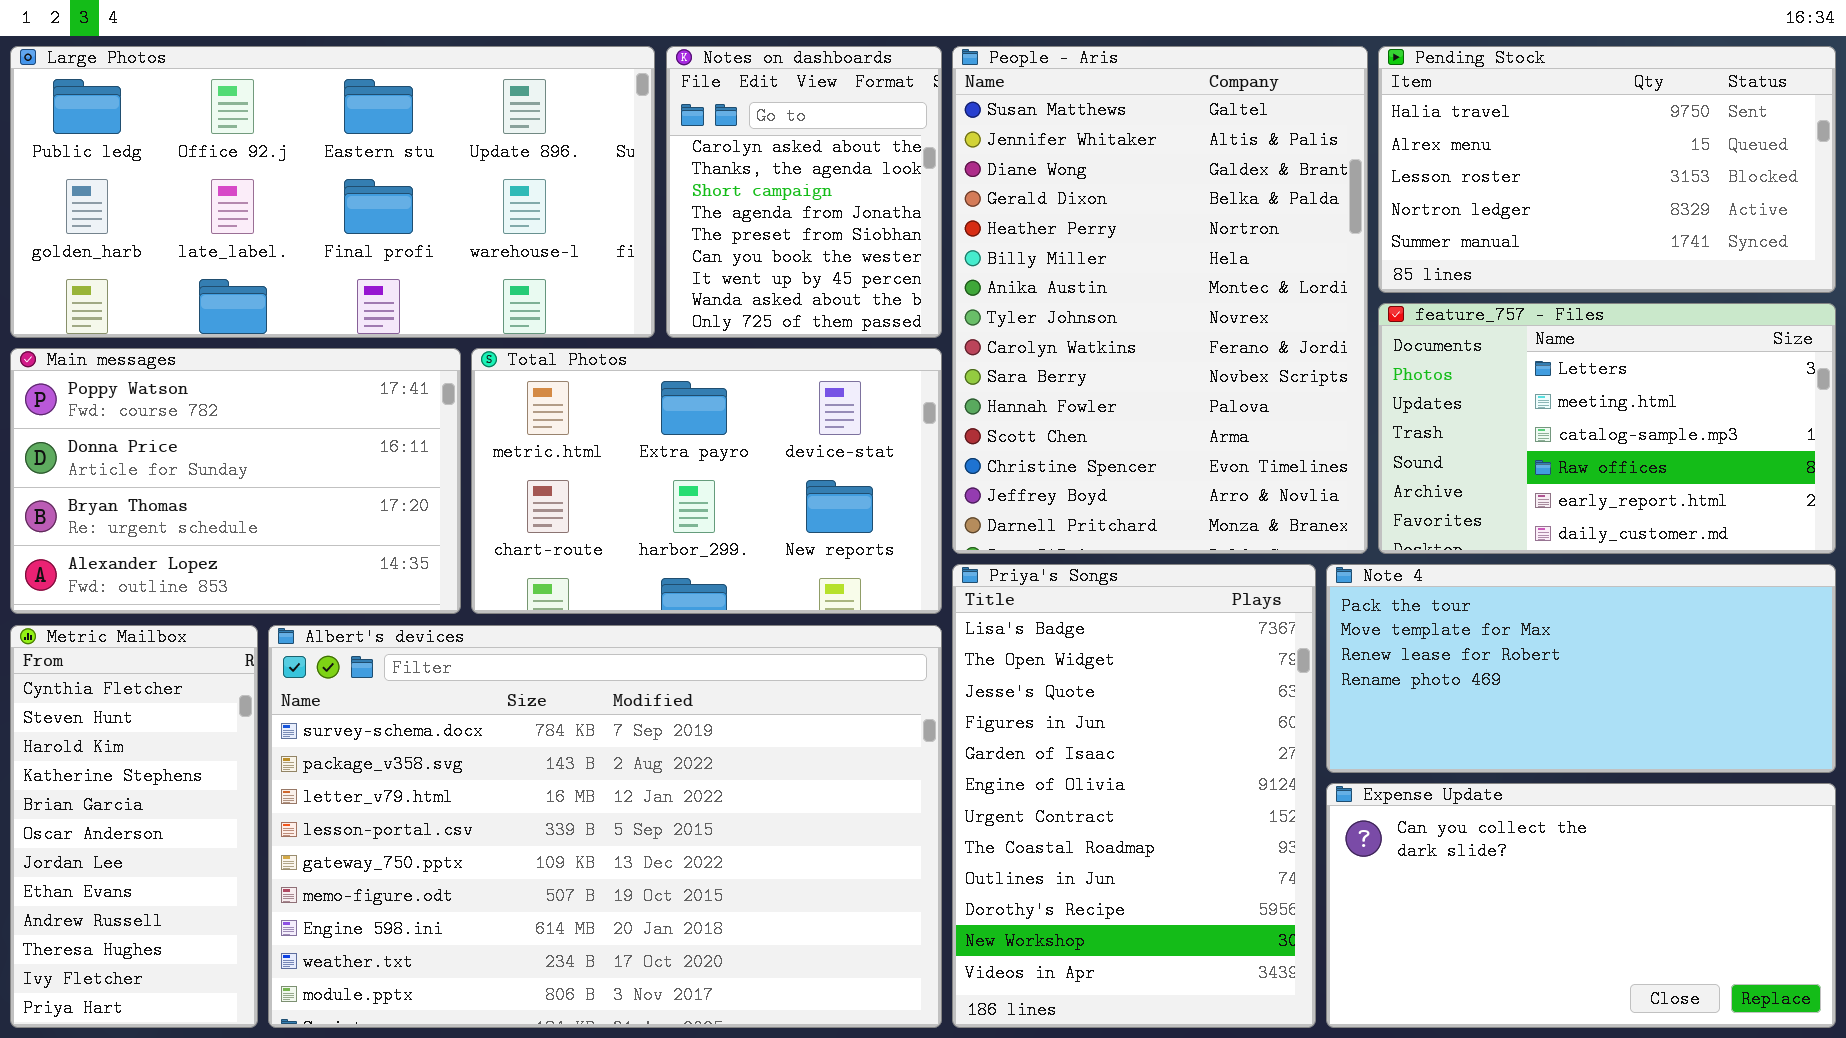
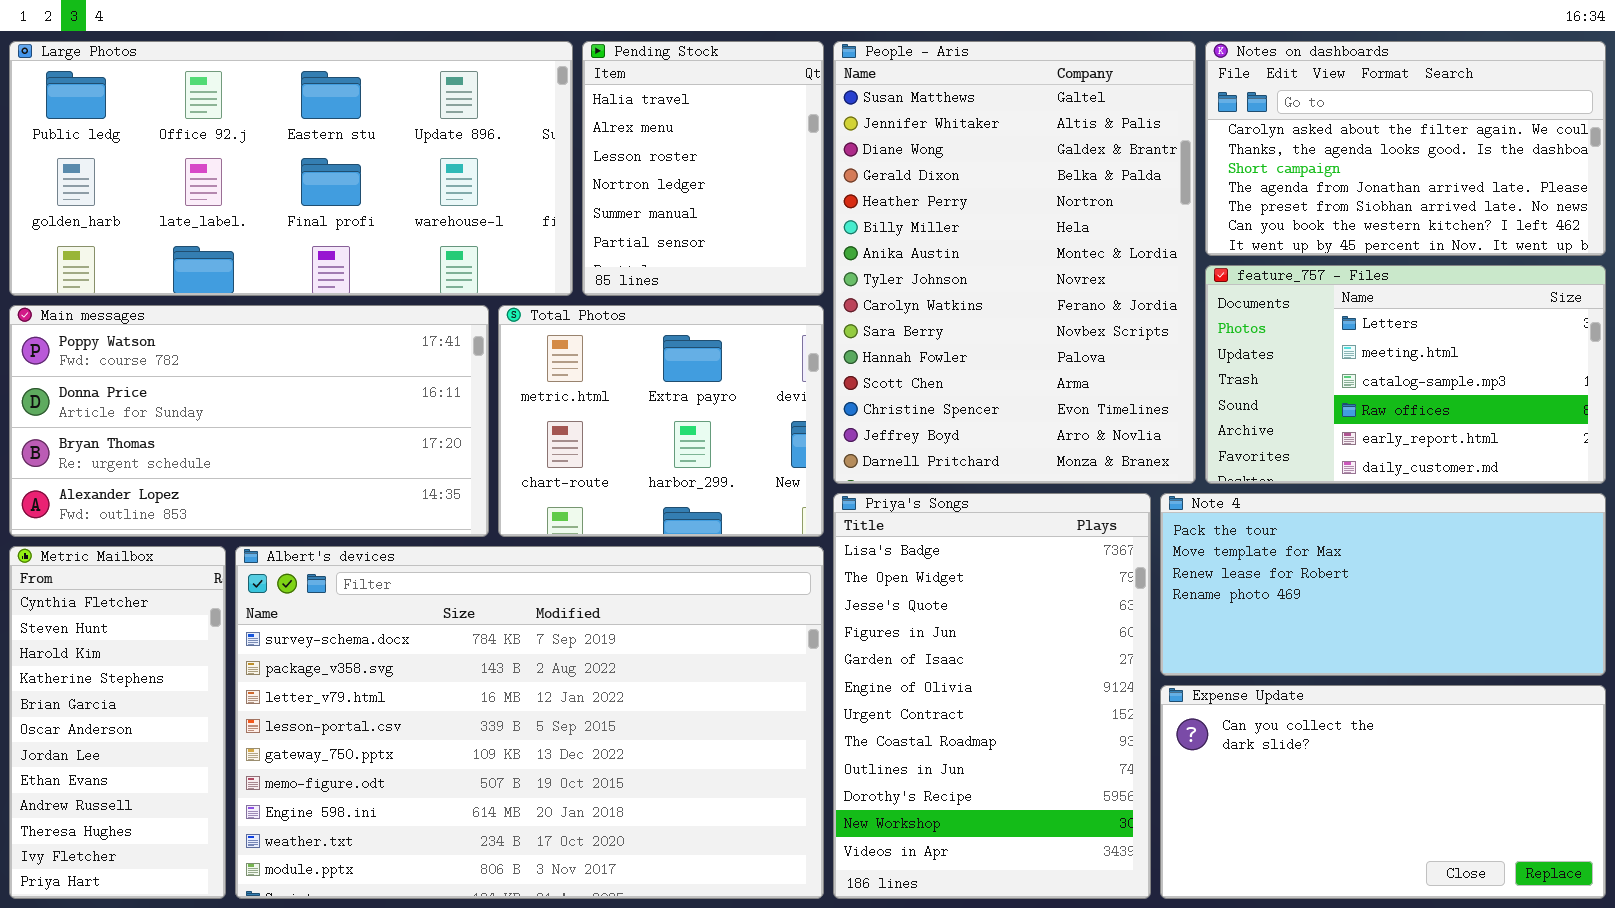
Notes on dashboards: [666,46,942,338] -> [1205,41,1606,256], moved, resized
Pending Stock: [1378,46,1836,293] -> [582,41,824,296], moved, resized
Main messages: [10,348,461,614] -> [9,305,489,537], resized
Total Photos: [471,348,942,614] -> [498,305,824,537], resized

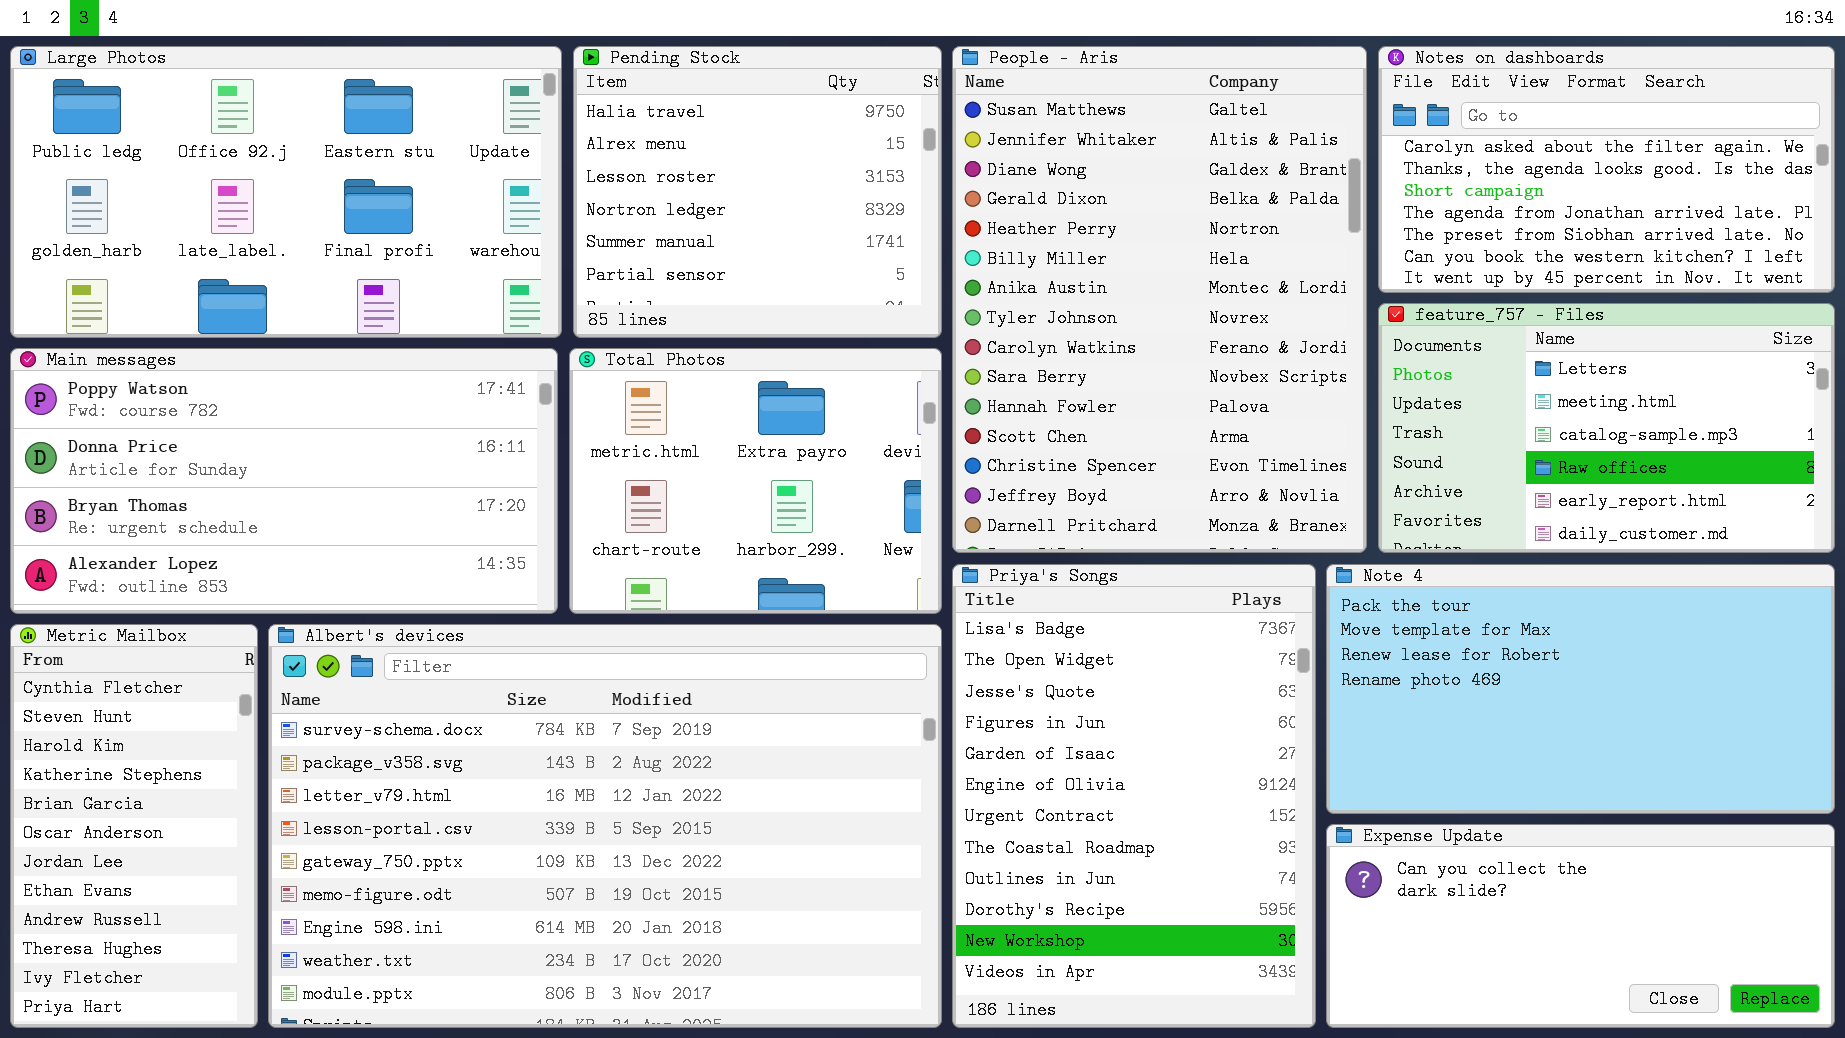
Large Photos: [9,41,573,296] -> [10,46,562,338], resized
Pending Stock: [582,41,824,296] -> [573,46,942,338], resized
Note 4: [1160,493,1606,676] -> [1326,564,1835,814], resized
Expense Update: [1160,685,1606,899] -> [1326,824,1835,1028], resized

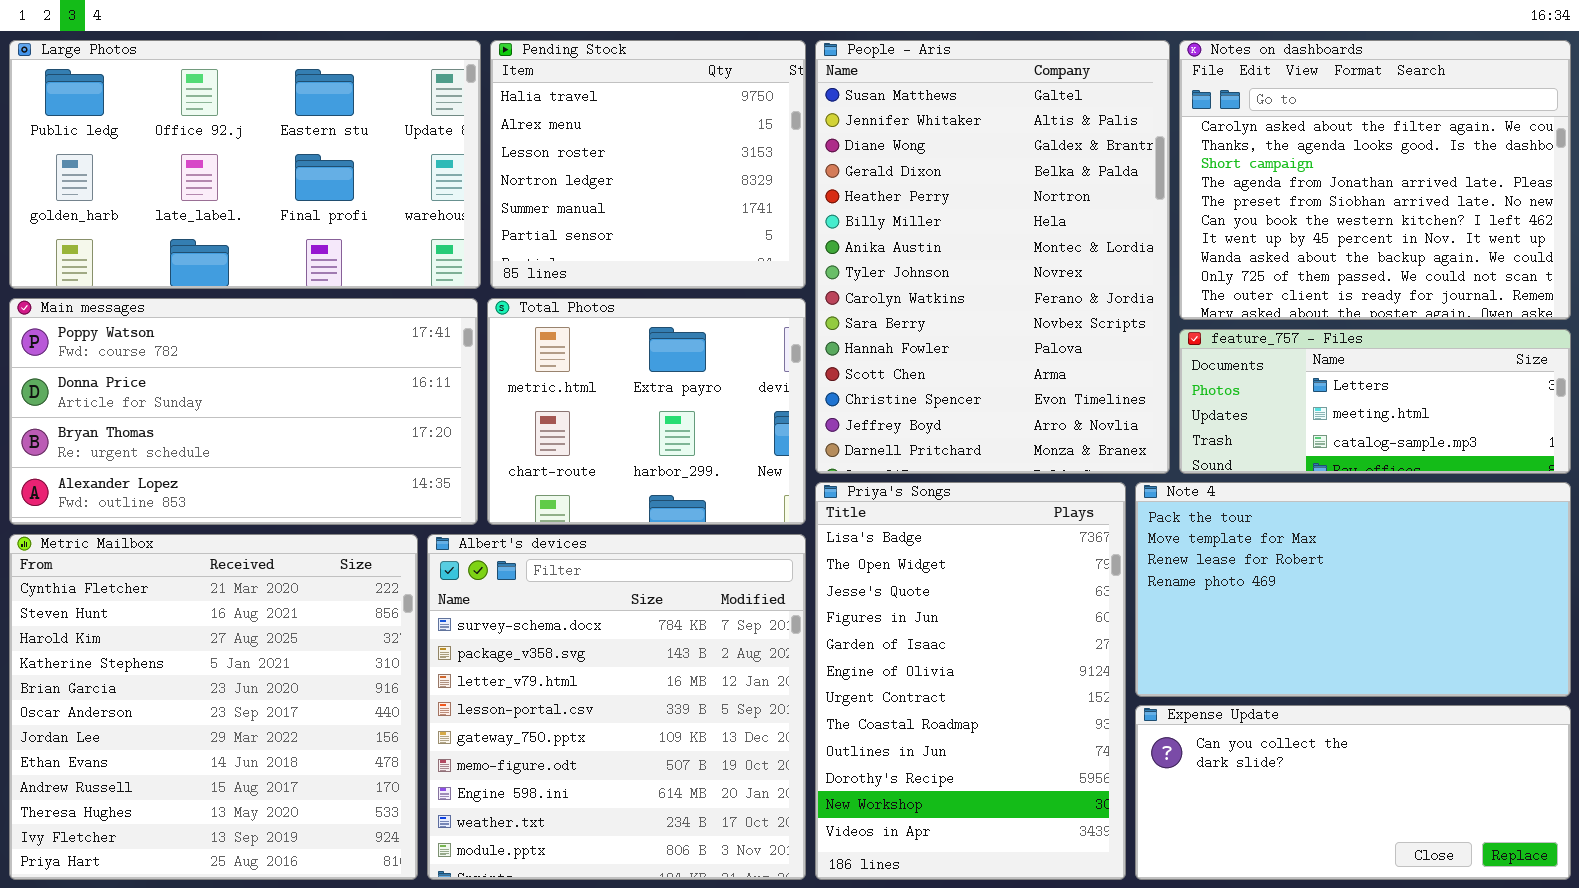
Notes on dashboards: [1378,46,1835,293] -> [1179,40,1571,320], resized
feature_757 - Files: [1378,303,1835,553] -> [1179,329,1571,474], resized
Metric Mailbox: [10,624,258,1028] -> [9,534,418,880], resized
Albert's devices: [268,624,942,1028] -> [427,534,806,880], resized

